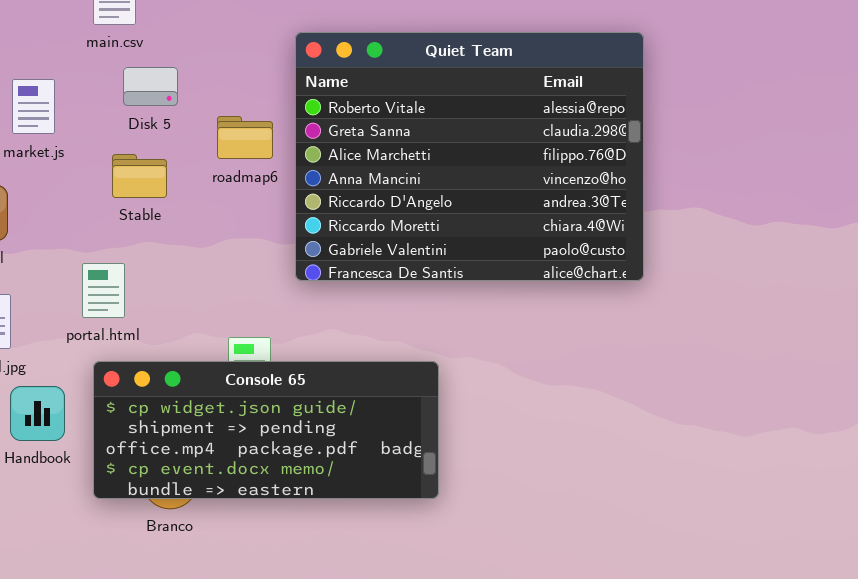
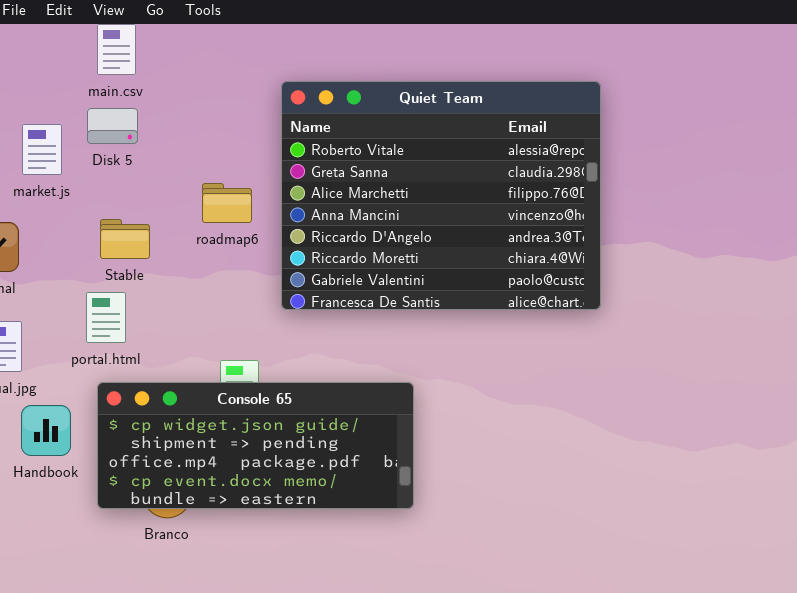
Disk 5: [123,67,178,106] -> [87,108,138,144], moved
roadmap6: [217,116,273,159] -> [202,183,252,223], moved
Stable: [112,154,167,198] -> [100,219,150,259], moved

